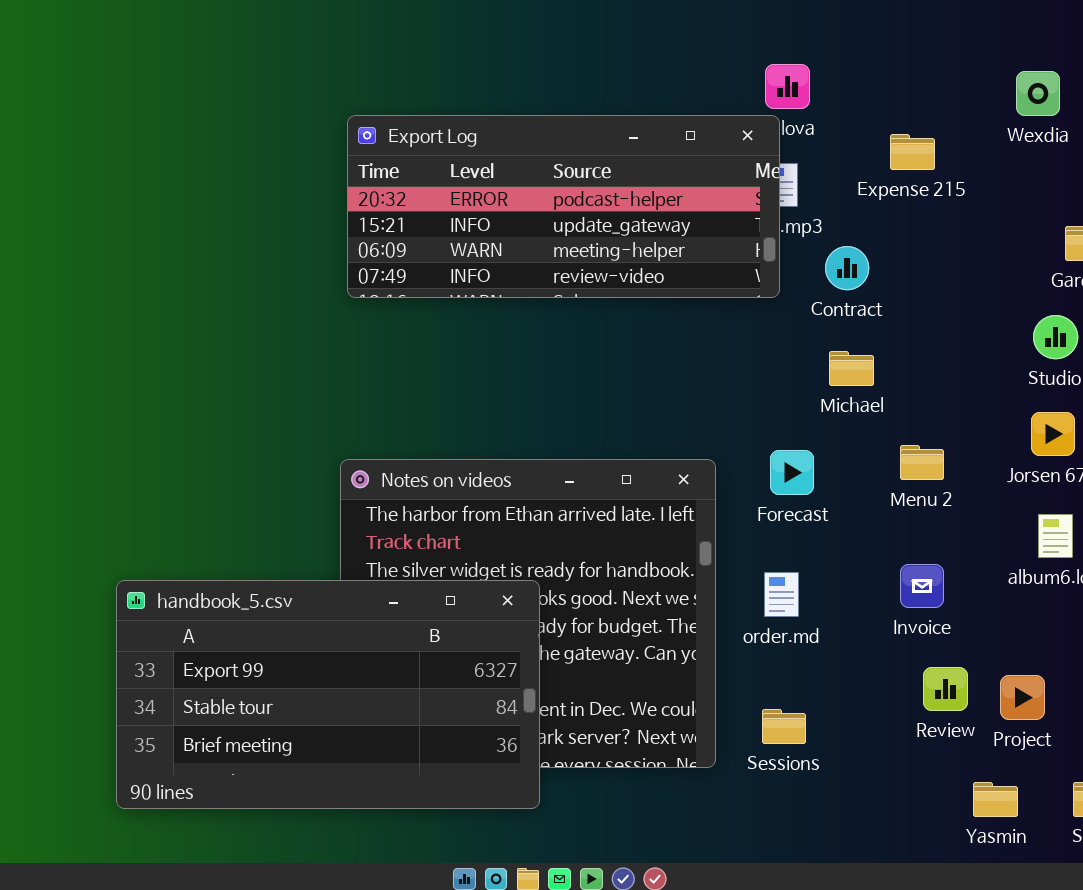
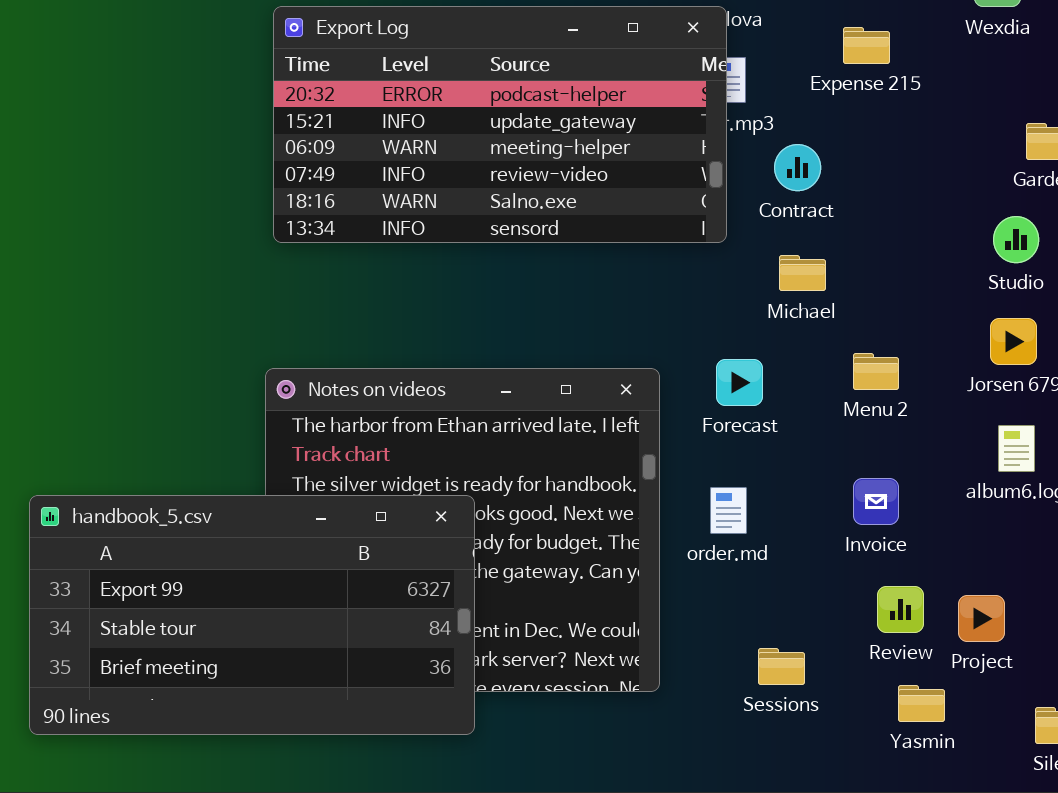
Export Log: [347,115,780,298] -> [273,6,727,243], resized
Sessions: [762,709,806,744] -> [758,648,805,685], moved
Yasmin: [973,782,1018,817] -> [898,685,945,722], moved

